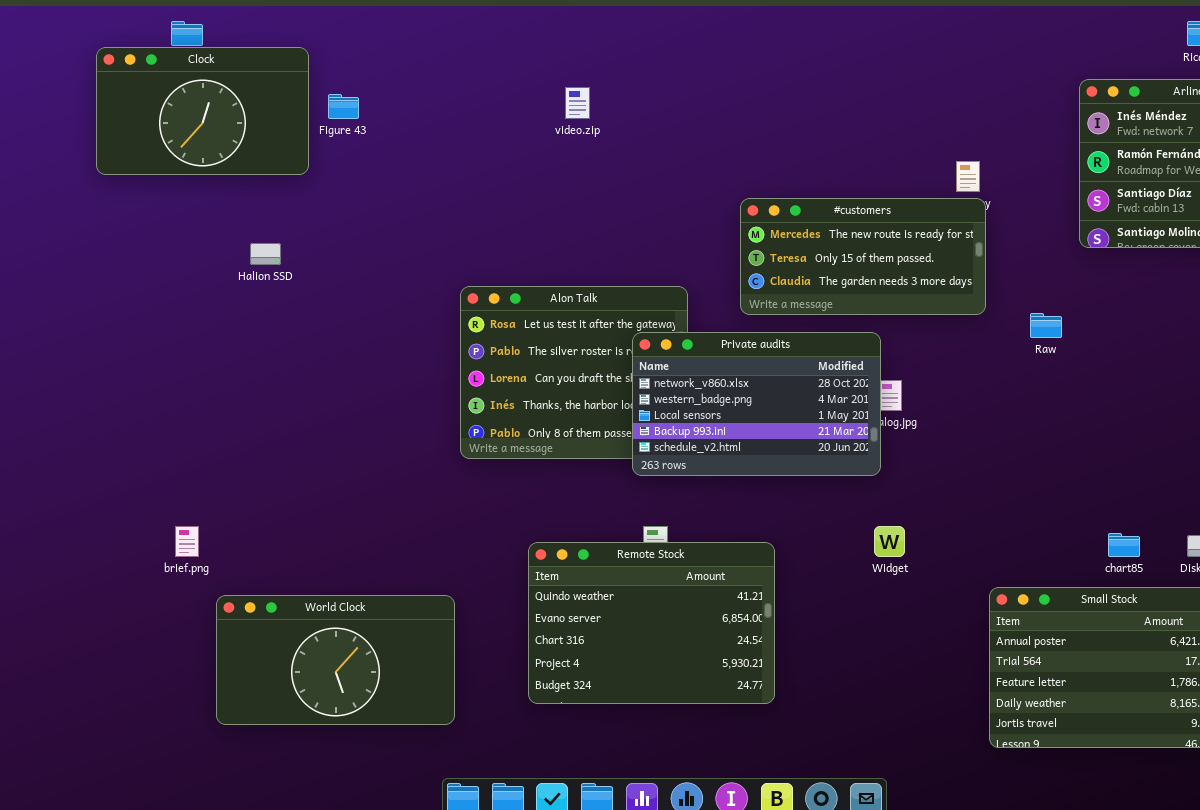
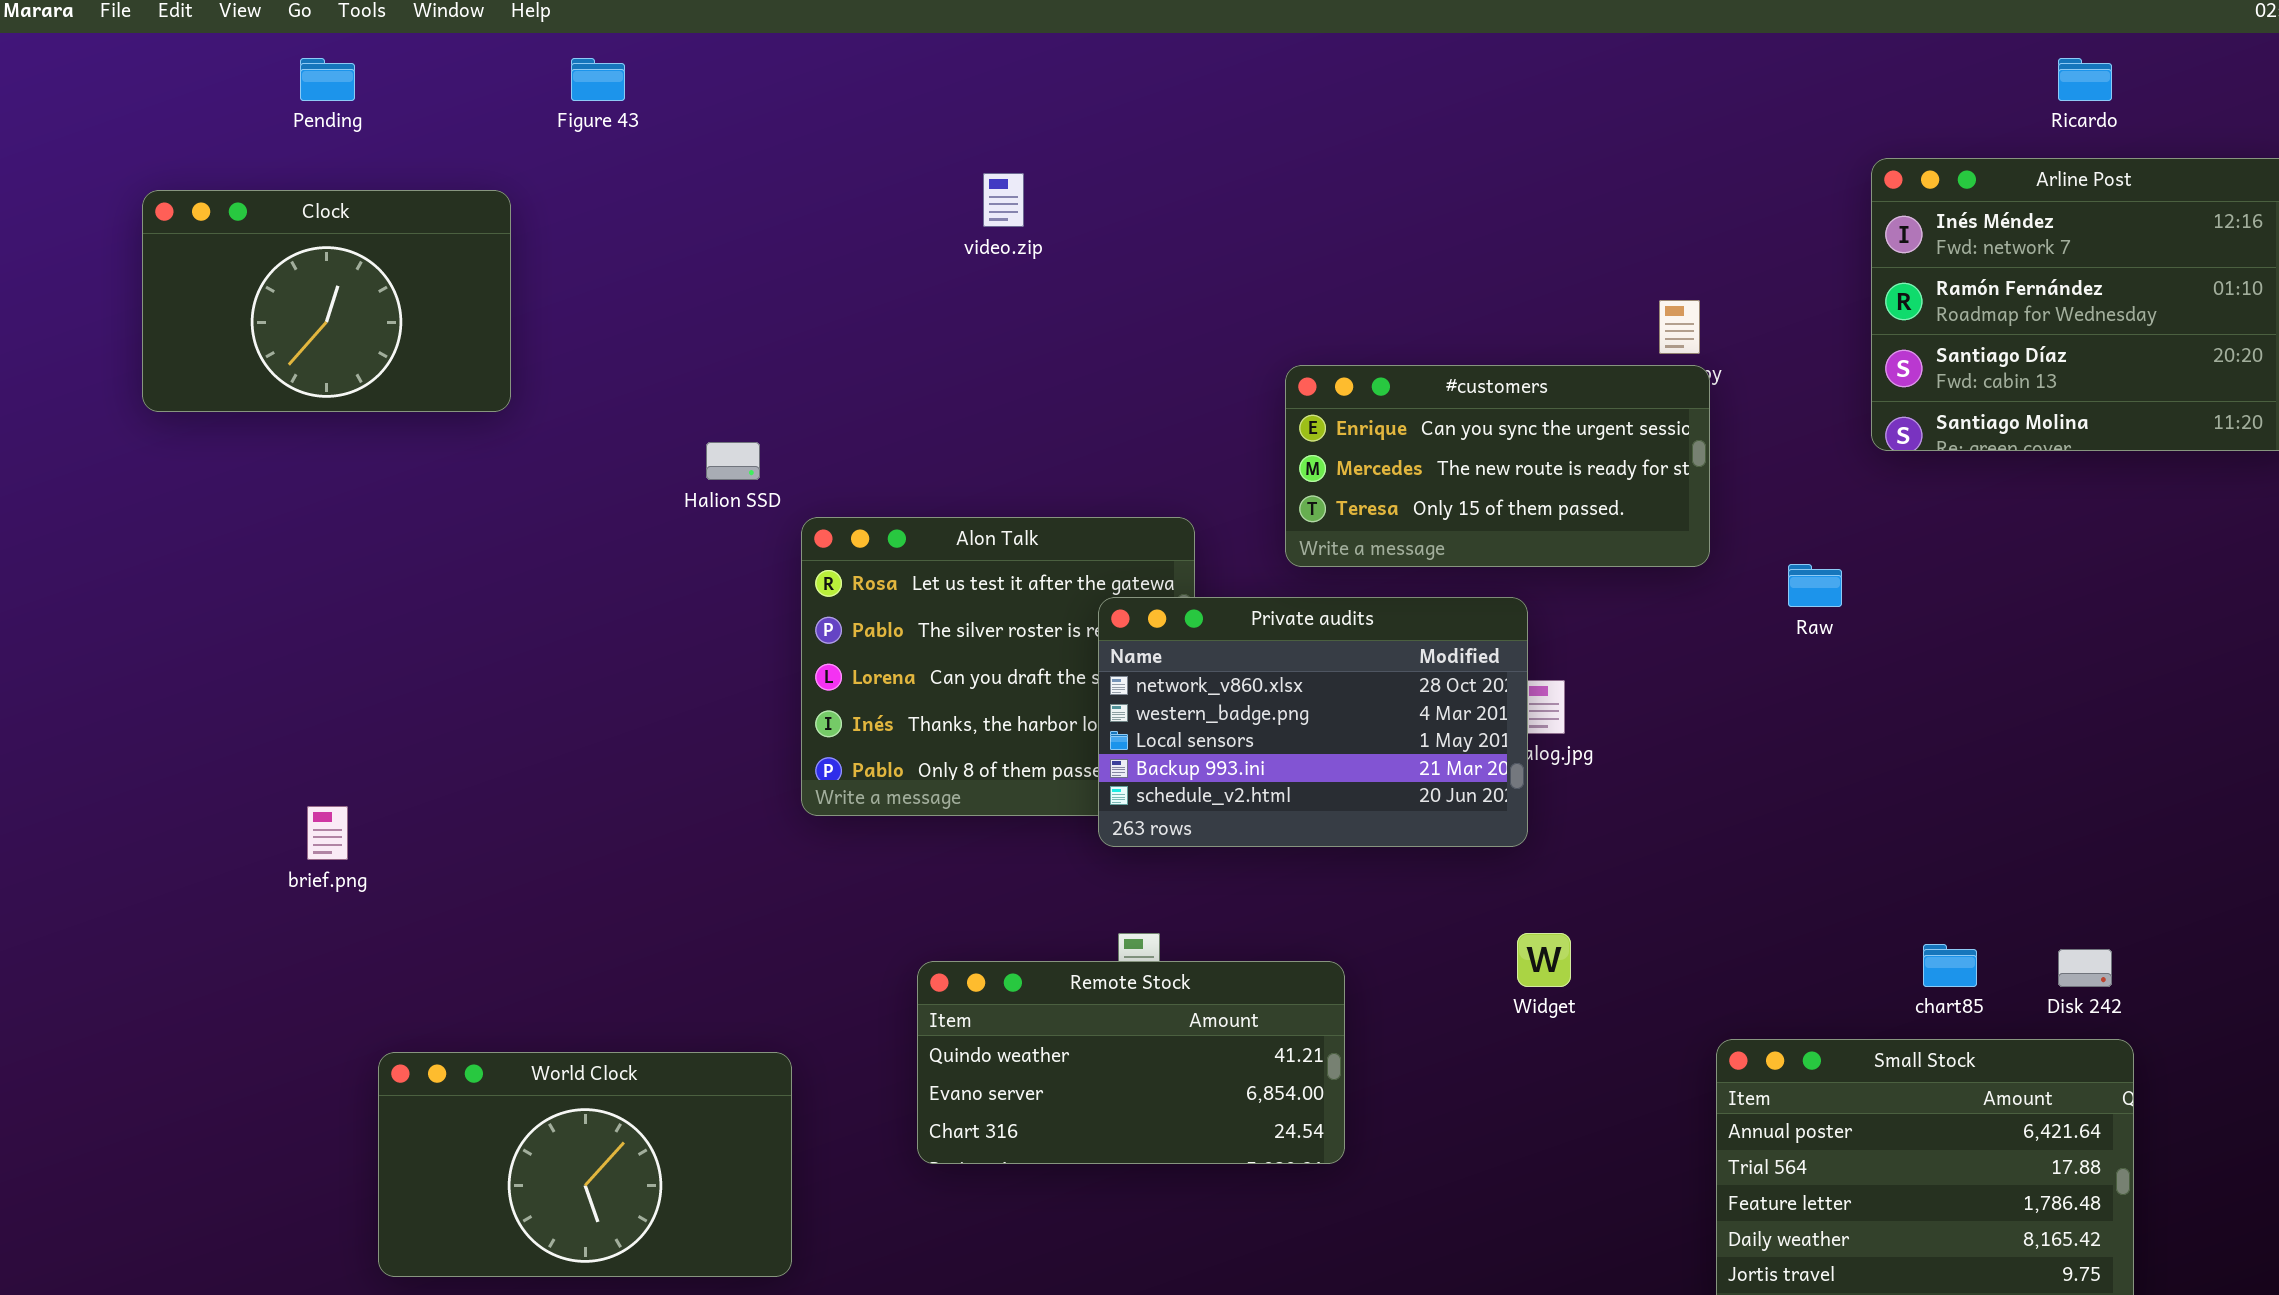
Clock: [96,47,309,175] -> [142,190,511,412], moved
Figure 43: [328,94,359,119] -> [571,58,625,101], moved
#customers: [740,198,986,315] -> [1285,365,1710,567], scrolled up 1 row
Halion SSD: [250,243,281,265] -> [706,442,760,480], moved
brief.png: [175,526,199,557] -> [307,806,348,860], moved
Remote Stock: [528,542,775,704] -> [917,961,1345,1164], resized

